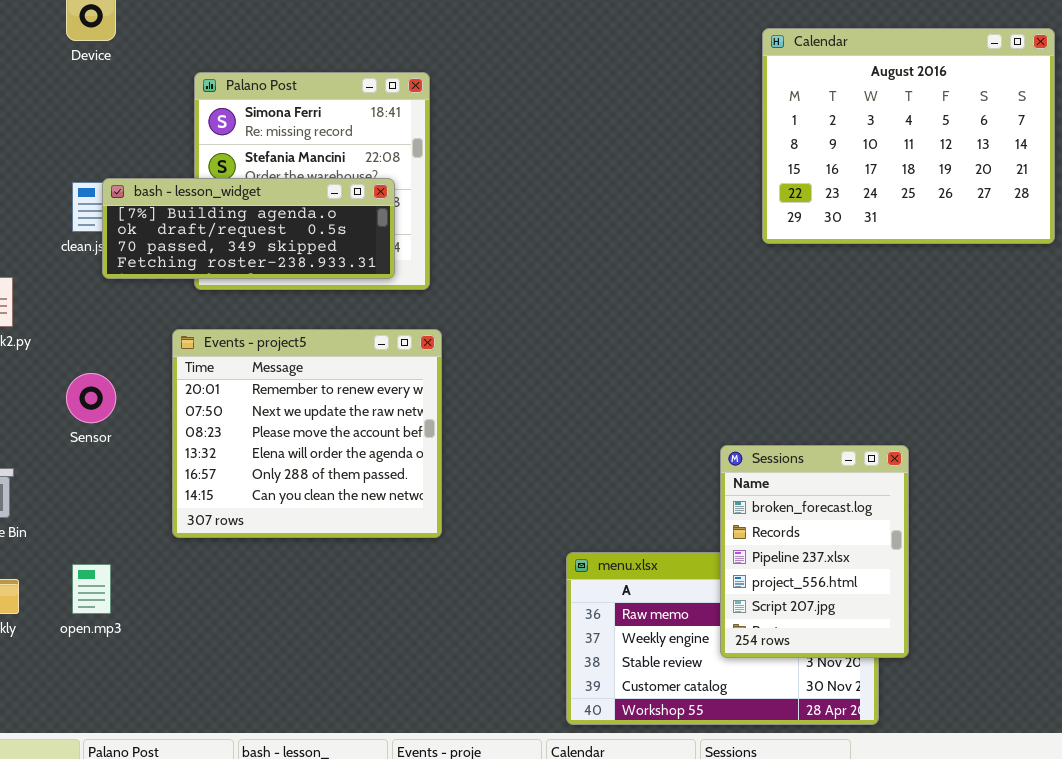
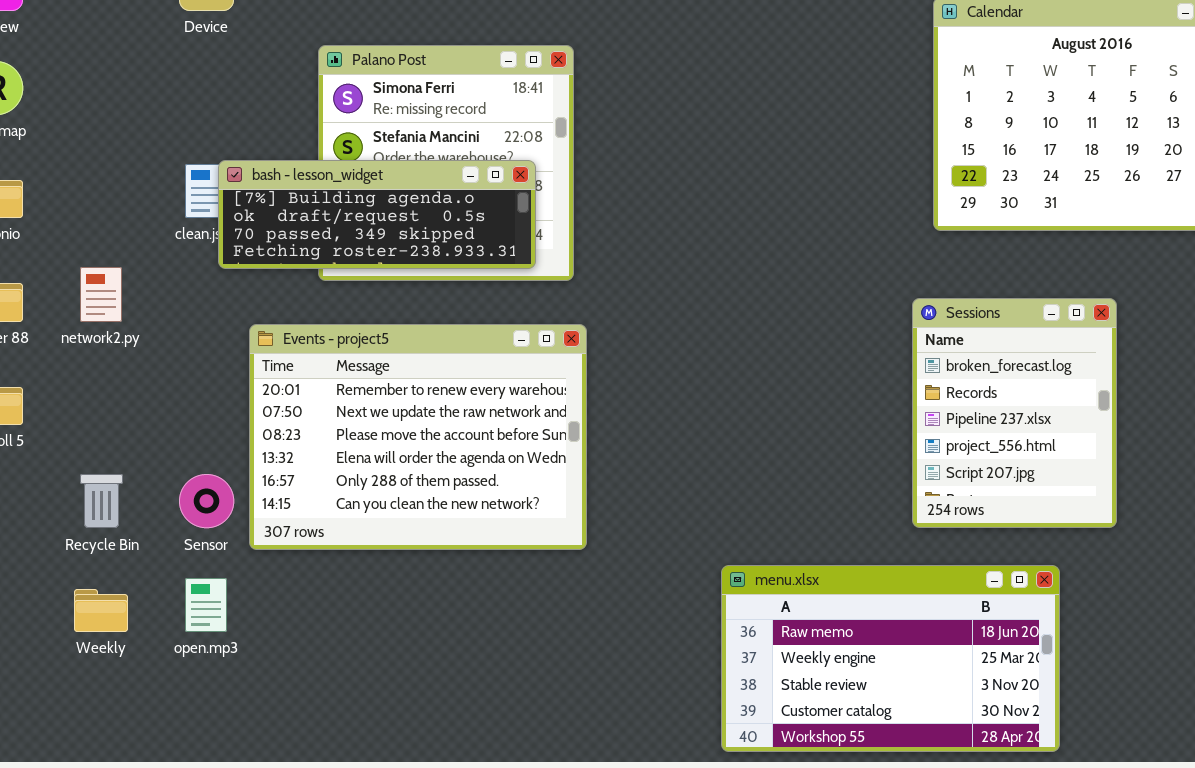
Events - project5: [172,329,442,538] -> [249,324,587,550], resized
Sensor: [66,373,116,423] -> [179,474,234,528], moved
Sessions: [720,445,909,658] -> [912,298,1117,528], moved

